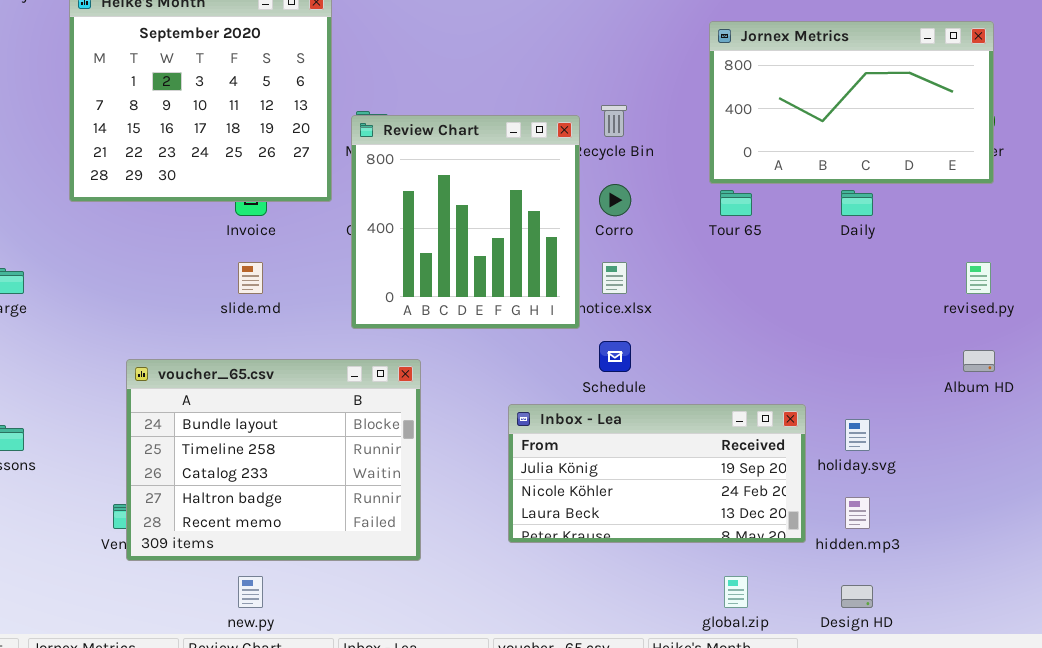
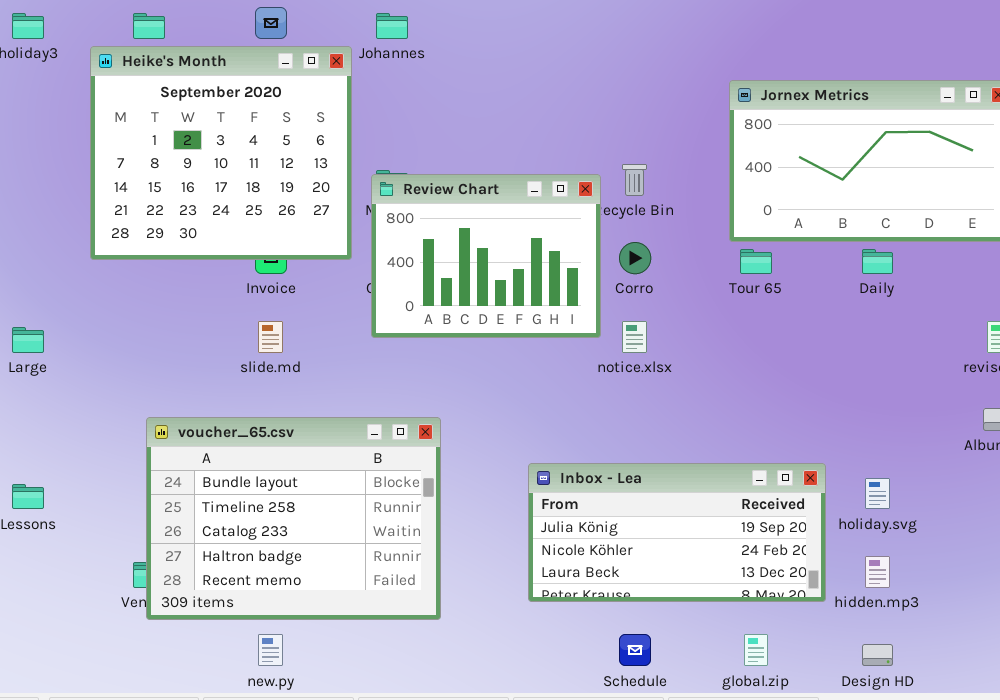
Review Chart: [351,115,580,329] -> [371,174,601,338], resized
Schedule: [599,341,631,372] -> [619,634,651,666], moved

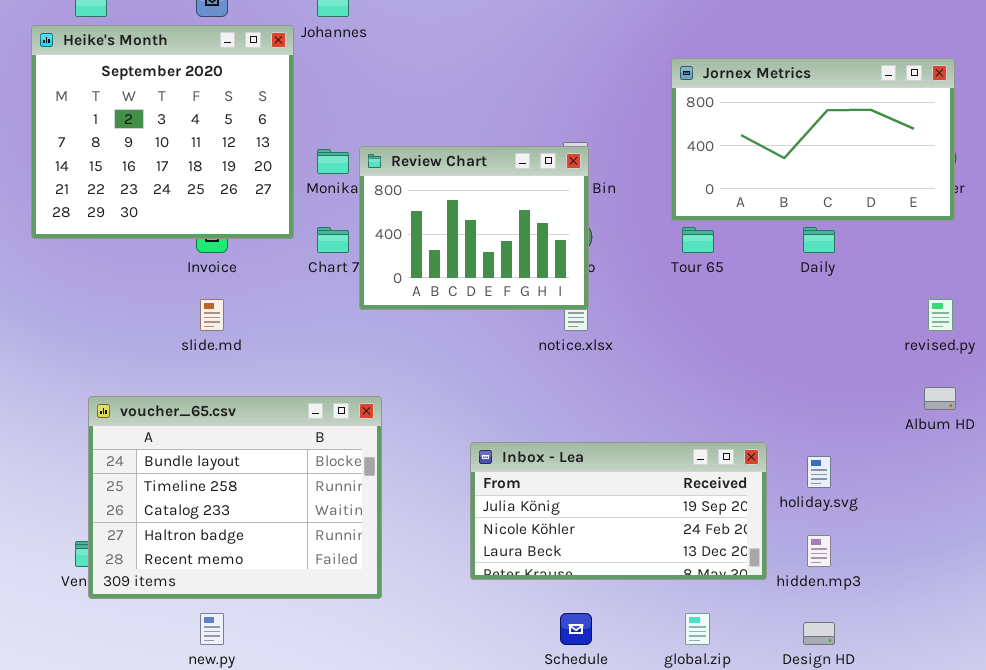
Review Chart: [371,174,601,338] -> [359,146,589,310], moved

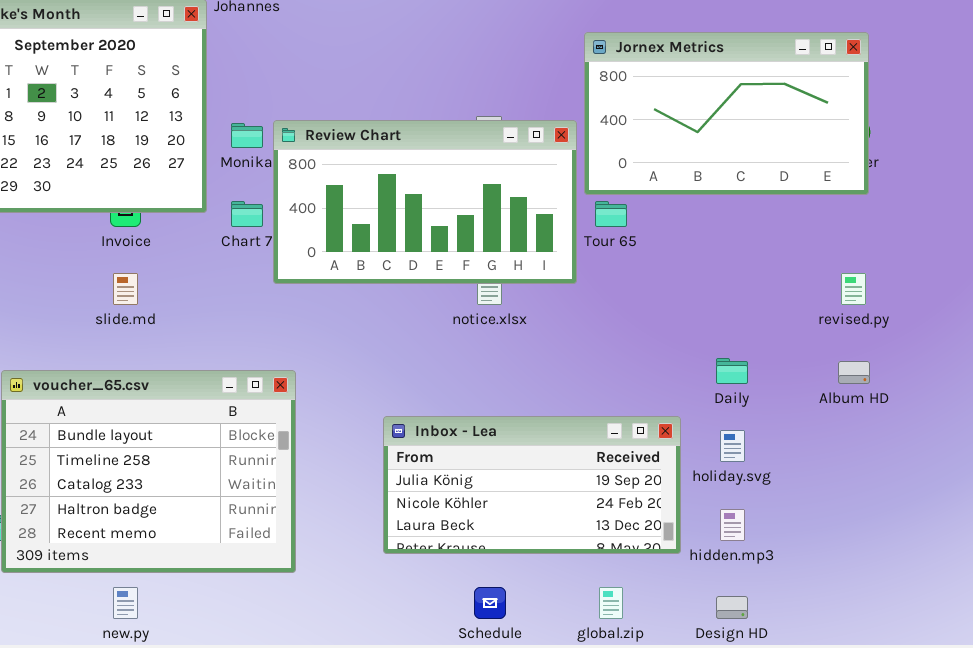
Review Chart: [359,146,589,310] -> [273,120,577,284], resized
Daily: [803,227,835,253] -> [716,358,748,384], moved

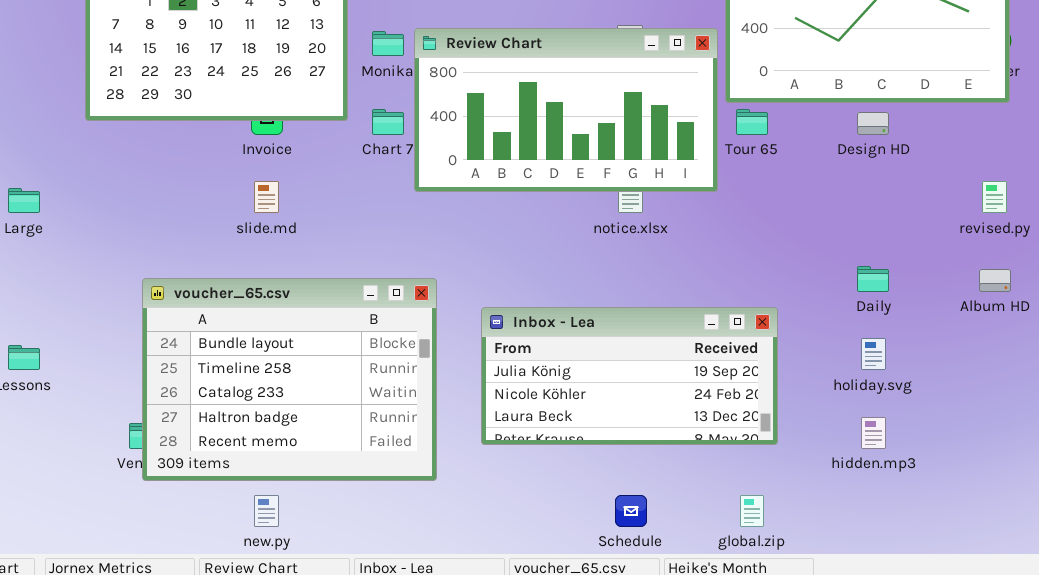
Inbox - Lea: [383,416,681,554] -> [481,307,778,445], moved
Design HD: [716,596,748,619] -> [857,112,889,135], moved

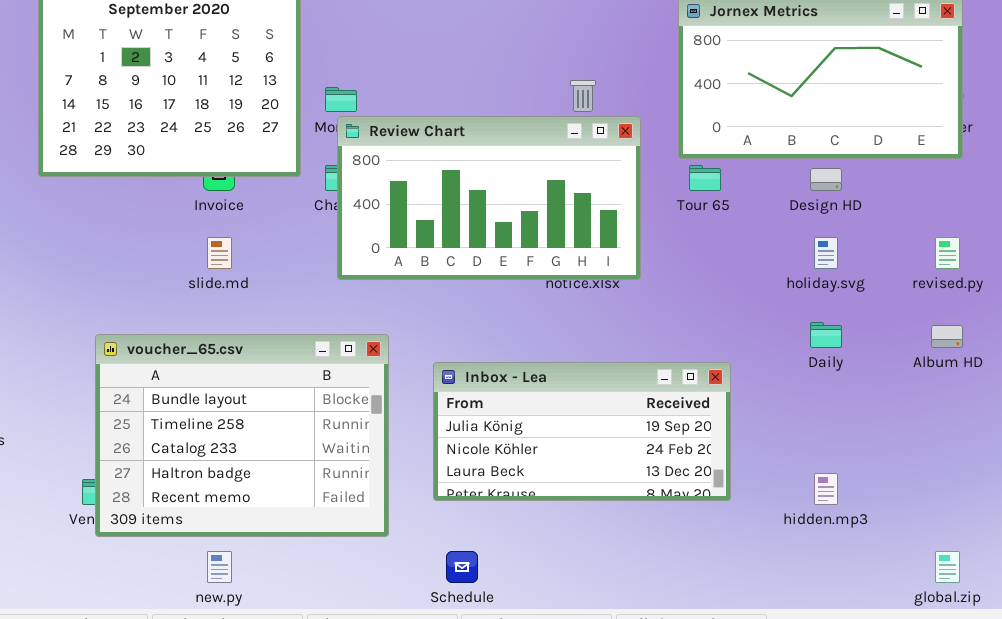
Review Chart: [414,28,718,192] -> [337,116,641,280], moved
holiday.svg: [861,338,886,370] -> [814,237,838,269], moved
Schedule: [615,495,647,527] -> [446,551,478,583], moved
global.zip: [740,495,764,527] -> [935,551,960,583], moved

